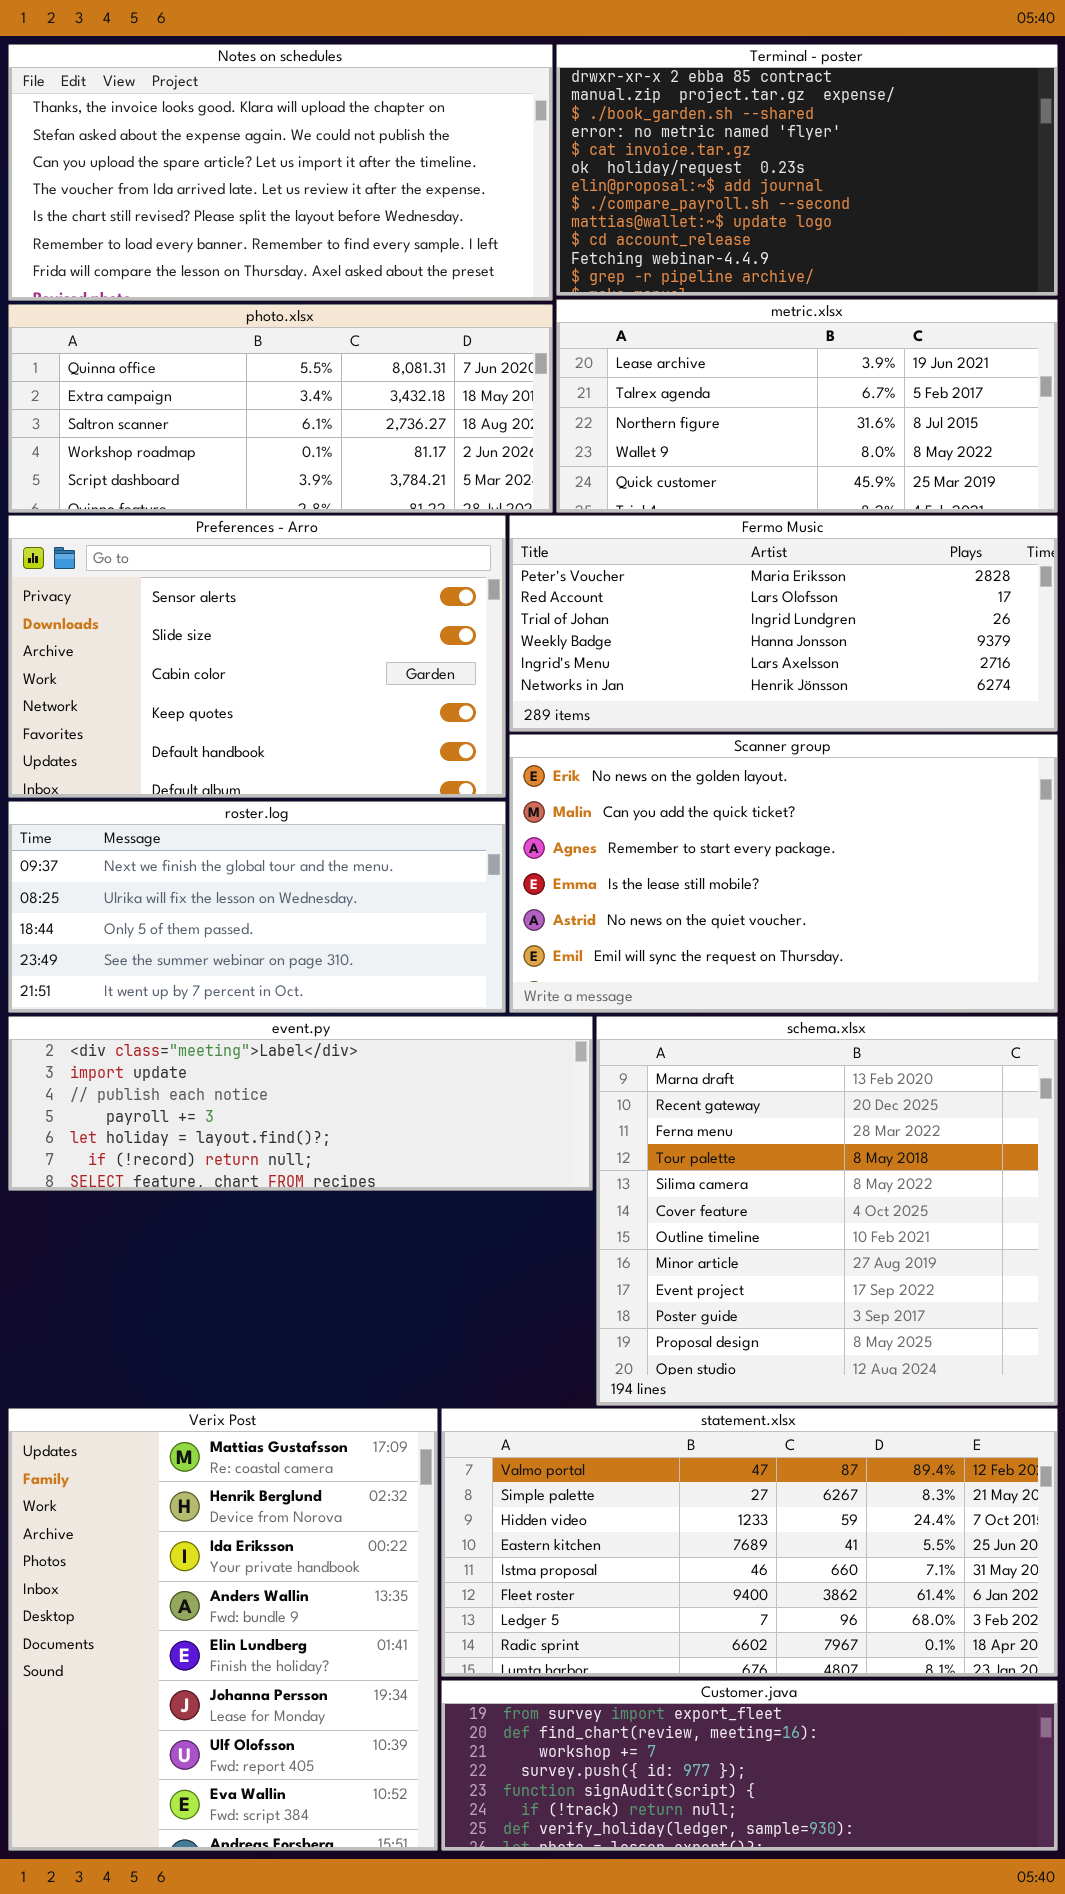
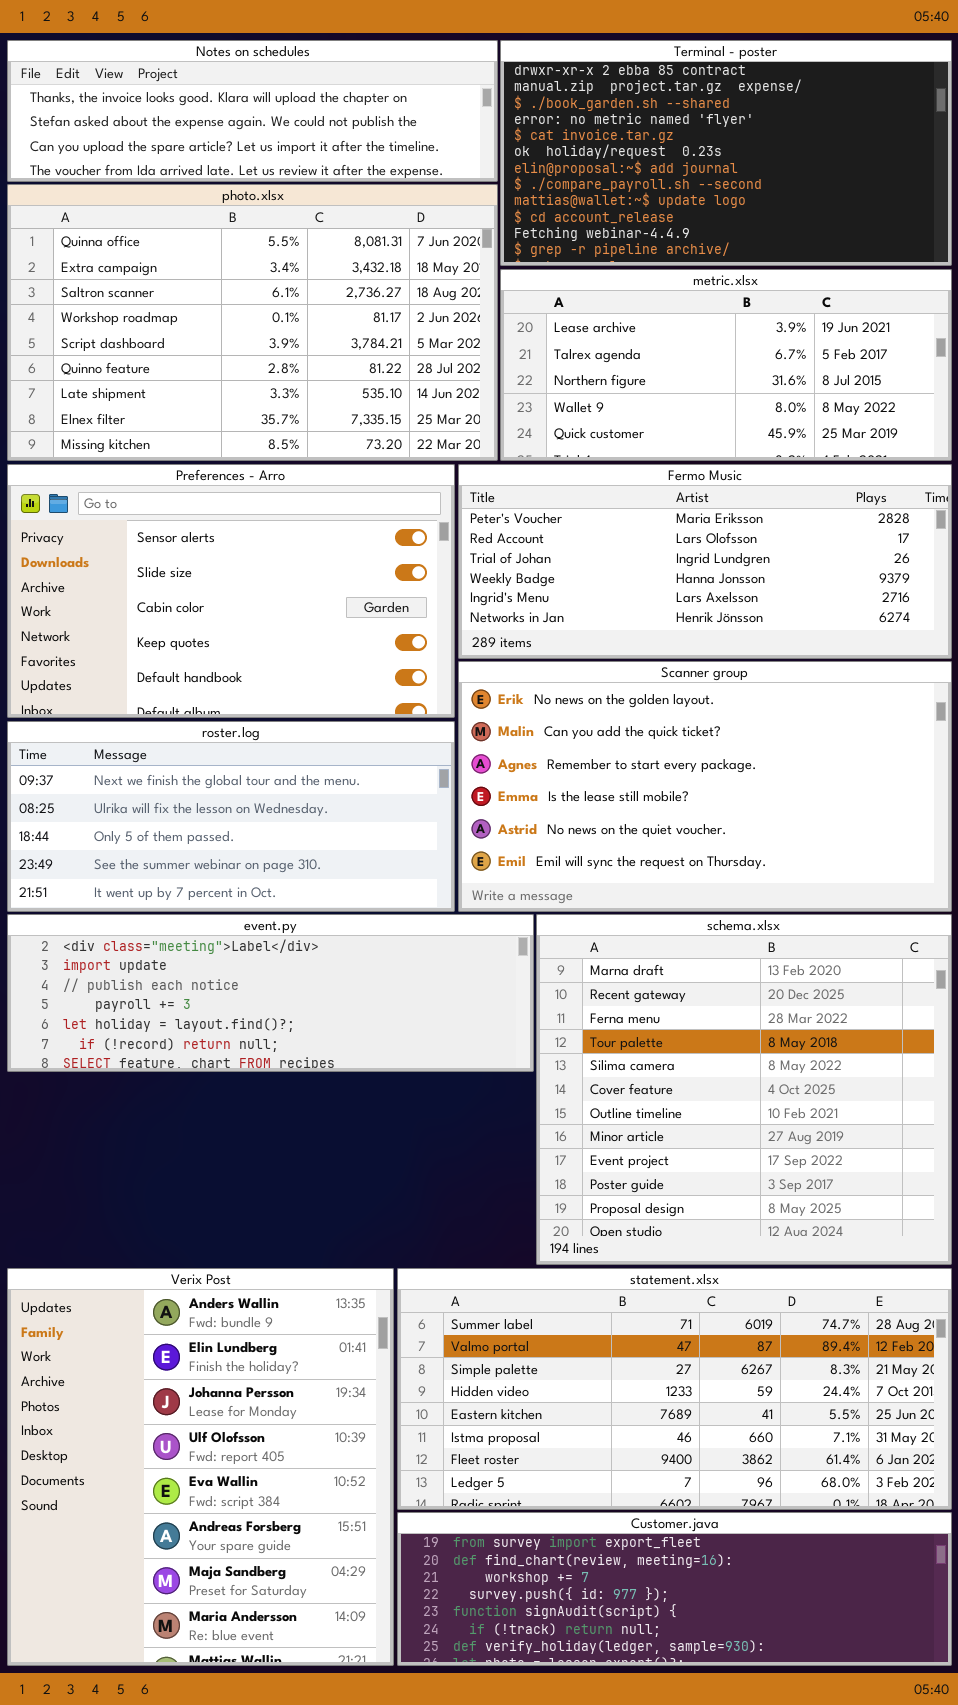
Notes on schedules: [8,44,553,301] -> [7,40,498,182], resized
photo.xlsx: [8,304,553,513] -> [7,184,498,461], resized
Verix Post: [8,1408,438,1851] -> [7,1268,394,1666], scrolled down 3 rows
statement.xlsx: [441,1408,1058,1677] -> [397,1268,952,1510], scrolled up 1 row

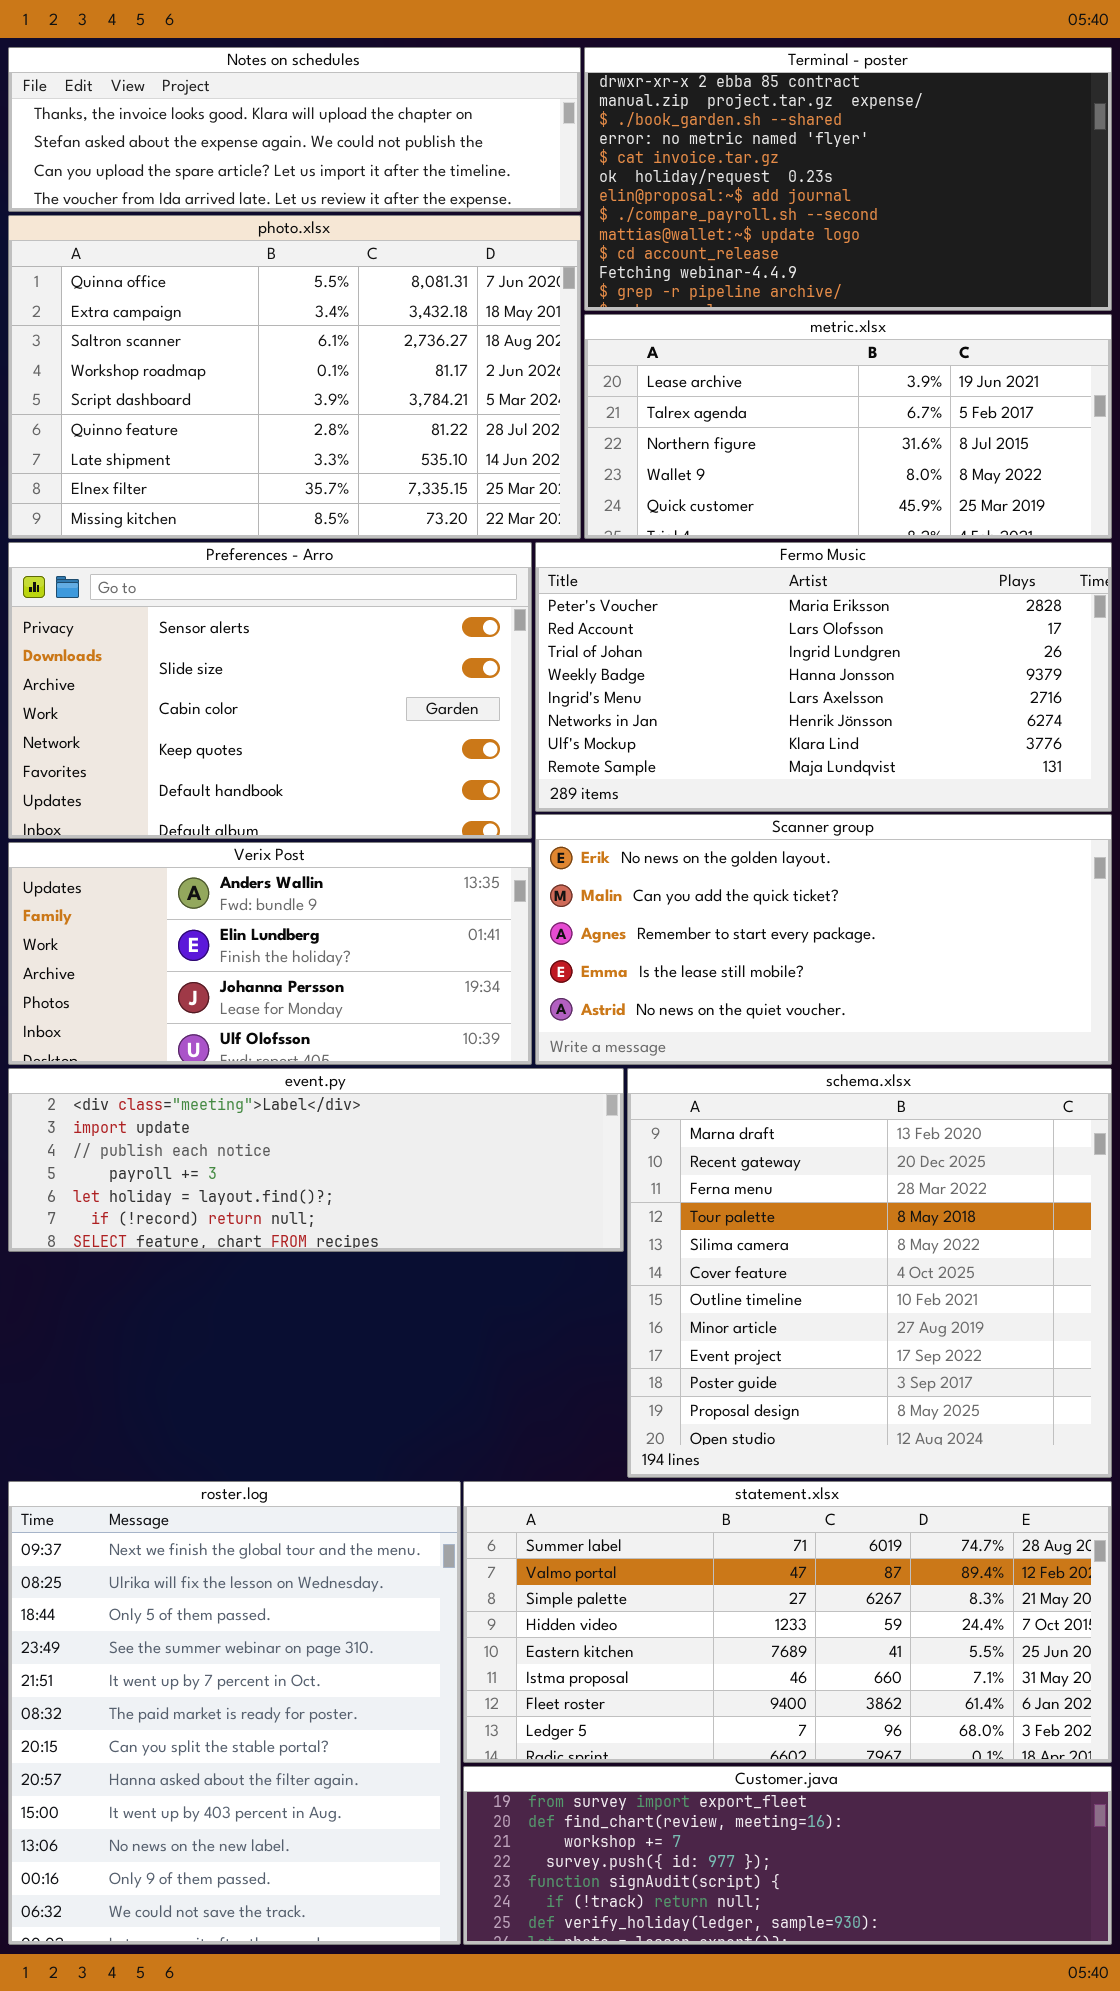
Fermo Music: [458,464,952,659] -> [535,542,1112,812], resized
Scanner group: [458,661,952,912] -> [535,814,1112,1065], resized
roster.log: [7,721,455,912] -> [8,1481,461,1945], moved, resized
Verix Post: [7,1268,394,1666] -> [8,842,532,1065], moved, resized

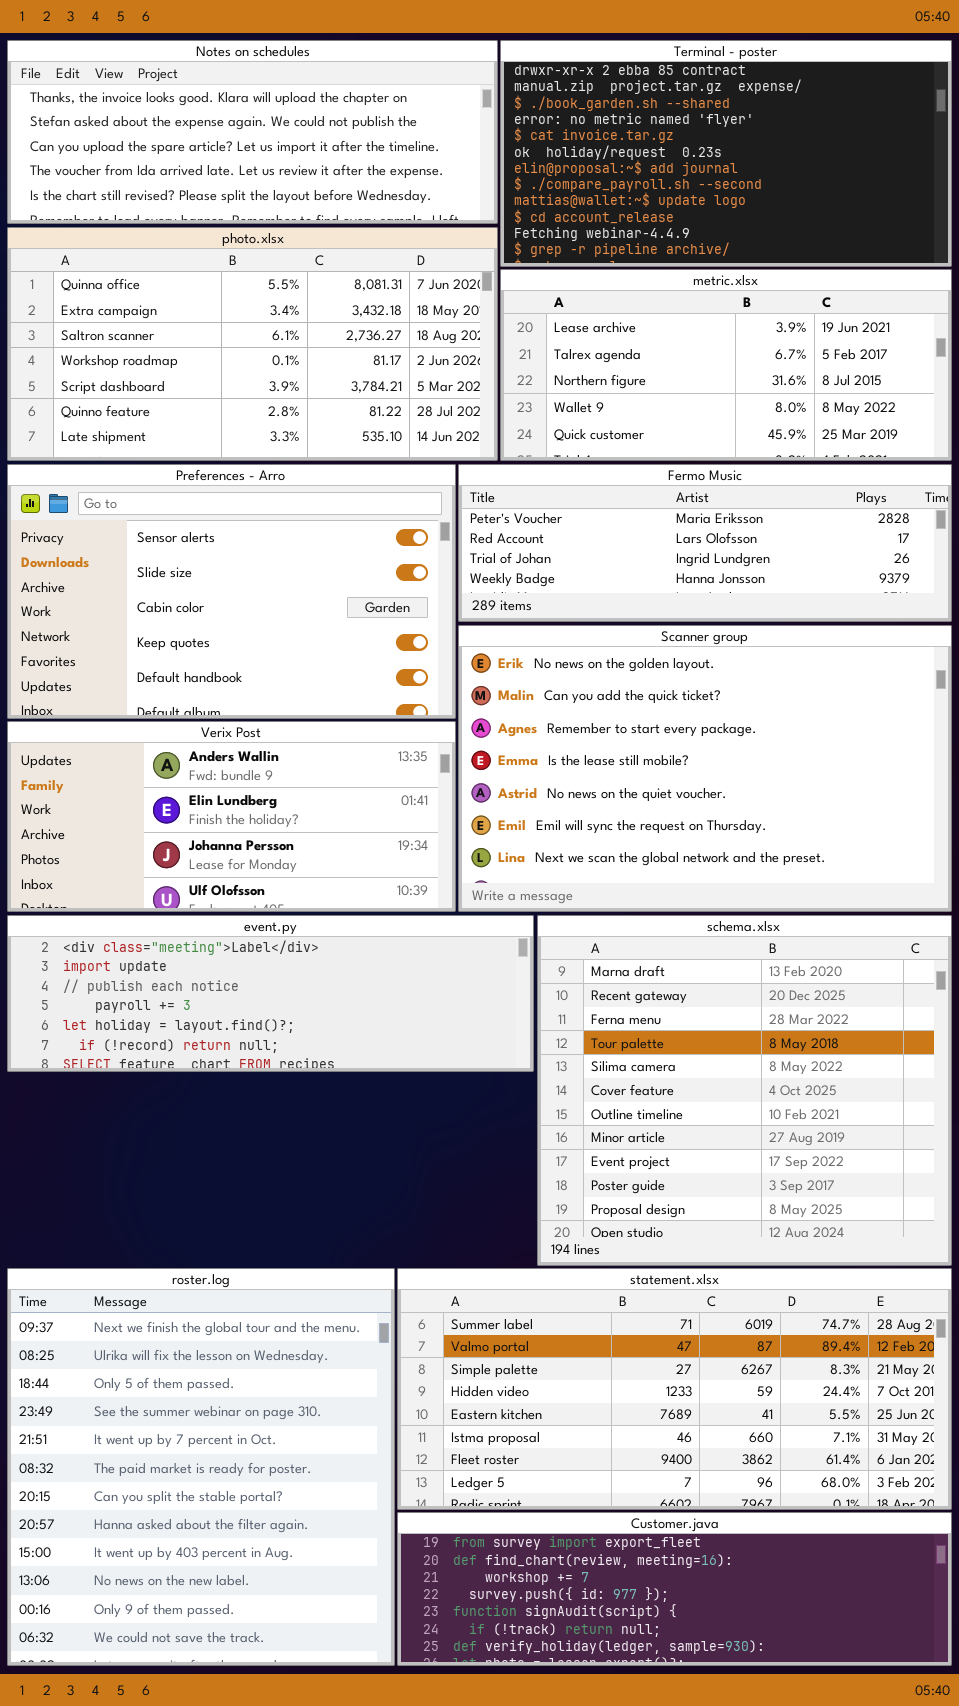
Notes on schedules: [8,47,581,212] -> [7,40,498,224], resized
photo.xlsx: [8,215,581,539] -> [7,227,498,461], resized
Fermo Music: [535,542,1112,812] -> [458,464,952,622], resized
Scanner group: [535,814,1112,1065] -> [458,625,952,912], resized

